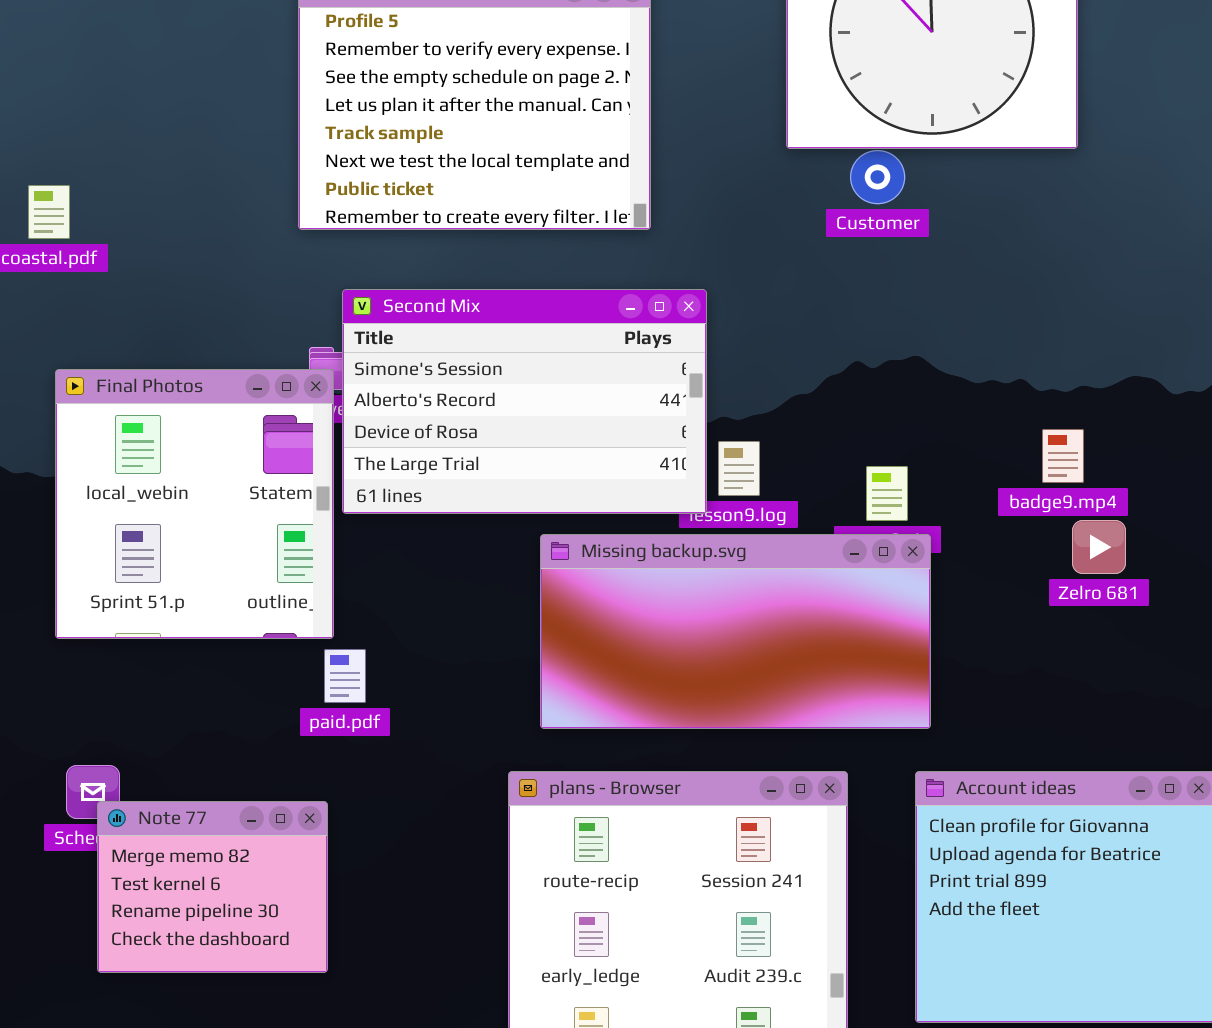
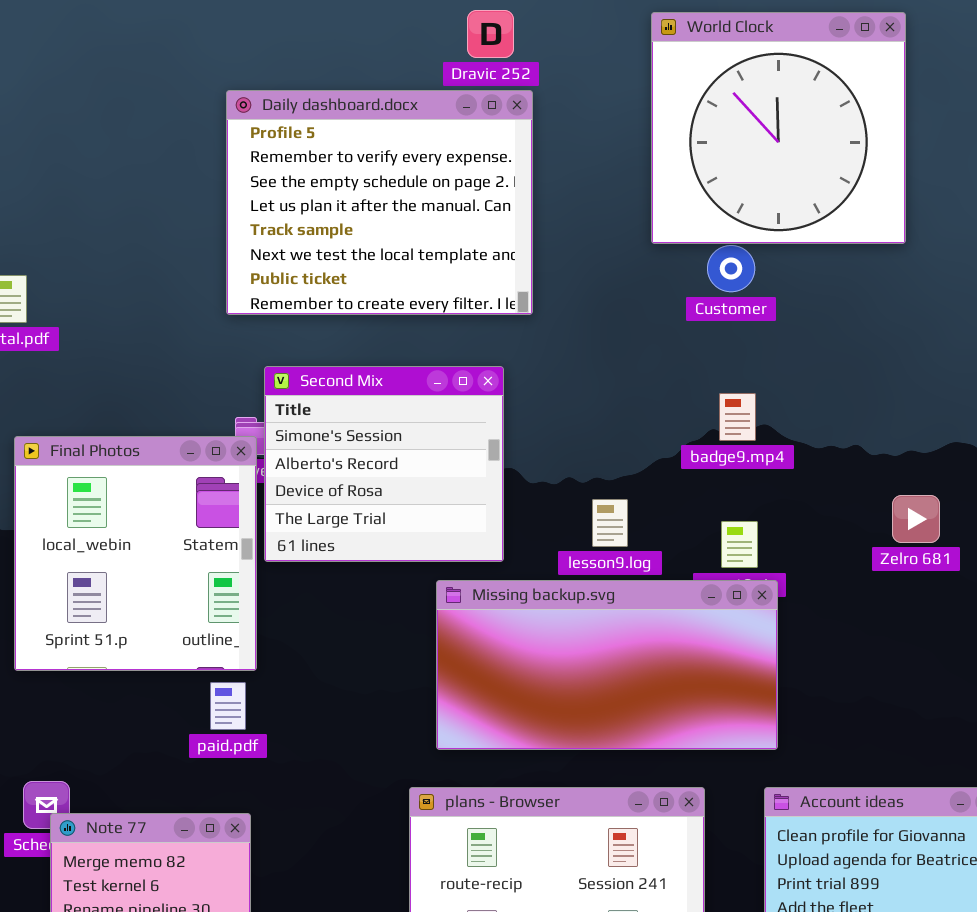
Second Mix: [342,289,707,514] -> [264,366,504,562], resized
badge9.mp4: [1042,429,1084,483] -> [719,393,756,441], moved
Zelro 681: [1072,520,1126,574] -> [892,495,940,543], moved
paid.pdf: [324,649,366,703] -> [210,682,246,730], moved

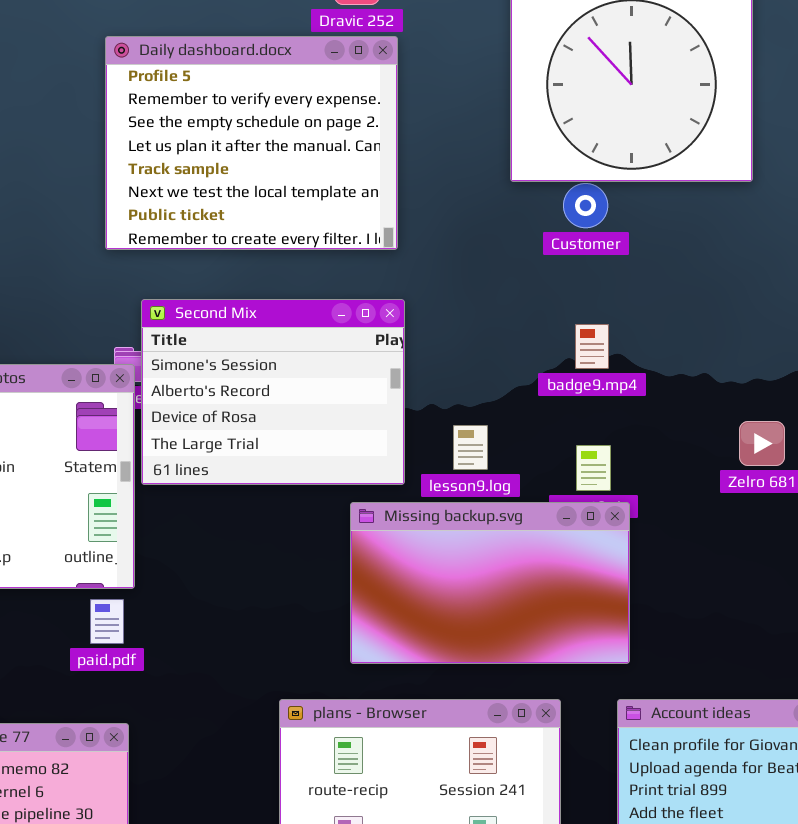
Second Mix: [264,366,504,562] -> [141,299,405,485], resized
Missing backup.svg: [436,580,778,750] -> [350,502,630,664], resized

